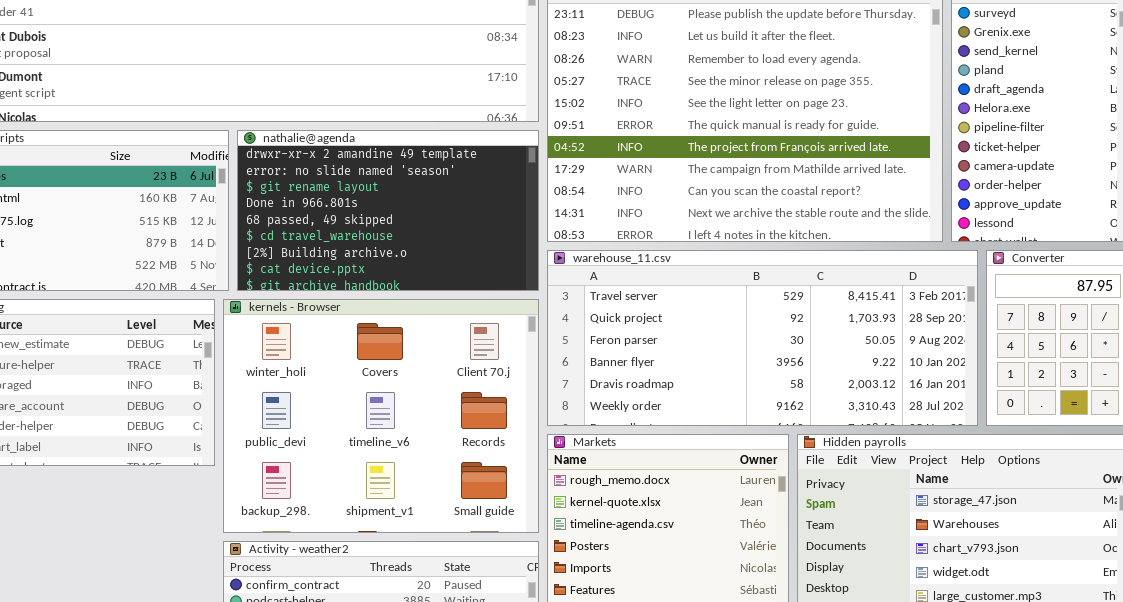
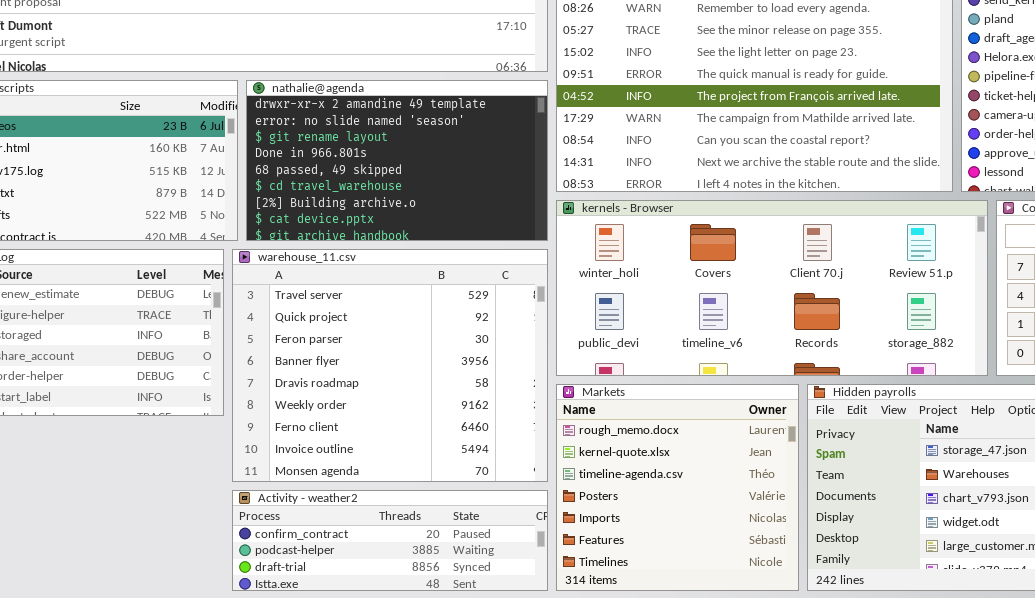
warehouse_11.csv: [547,250,978,426] -> [232,249,548,482], moved, resized
kernels - Browser: [223,299,539,533] -> [556,200,988,376], moved, resized

